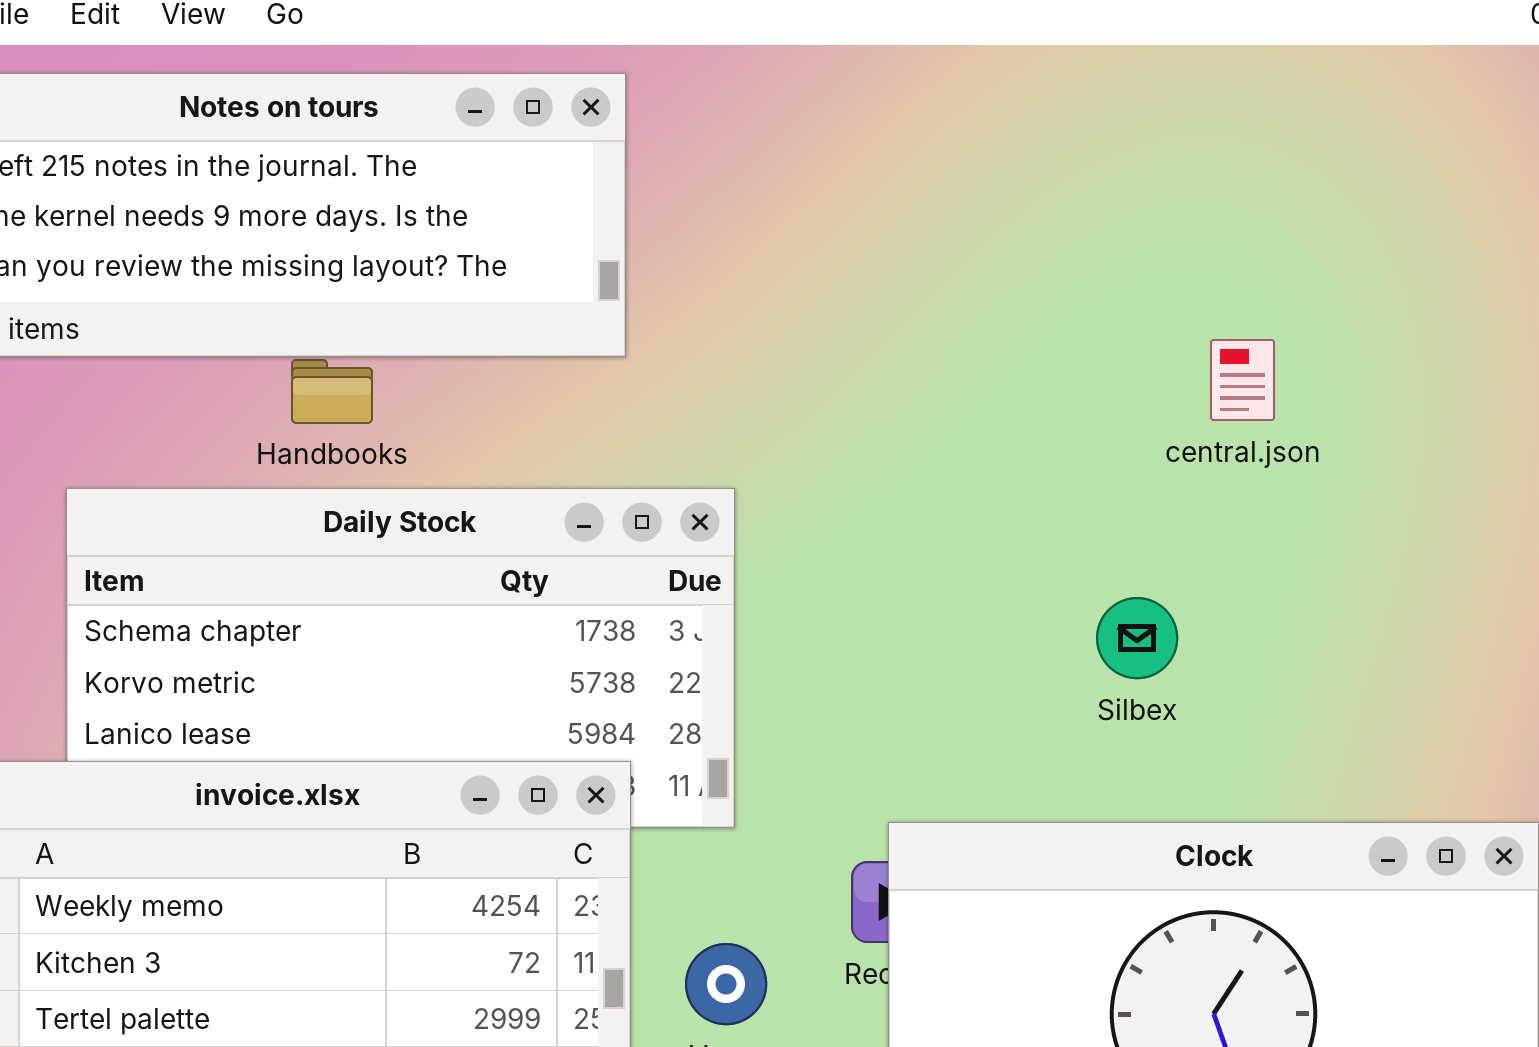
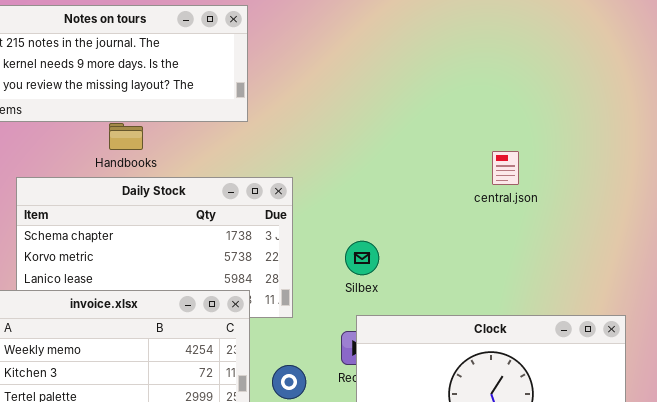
central.json: [1210,339,1275,421] -> [492,151,519,185], moved
Silbex: [1096,597,1178,679] -> [345,241,379,275], moved

